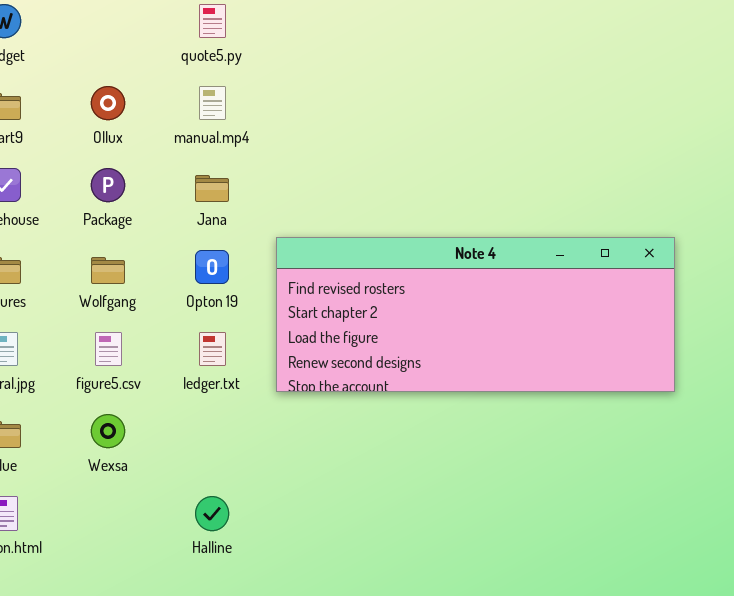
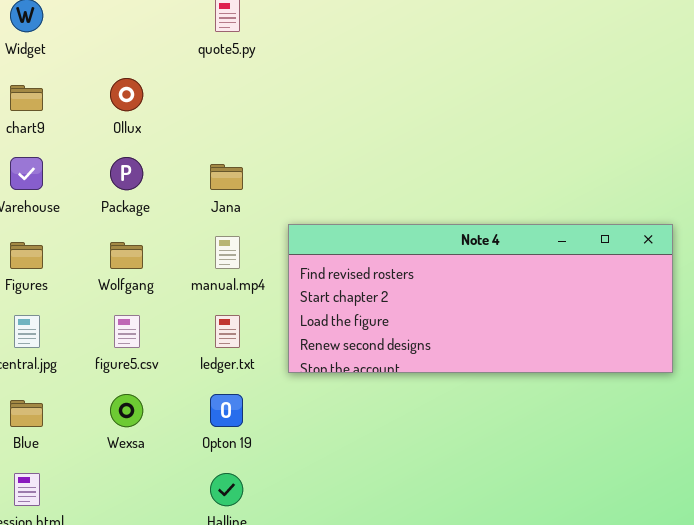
manual.mp4: [199,86,226,120] -> [215,236,240,269], moved
Opton 19: [195,250,229,284] -> [210,394,243,427], moved

